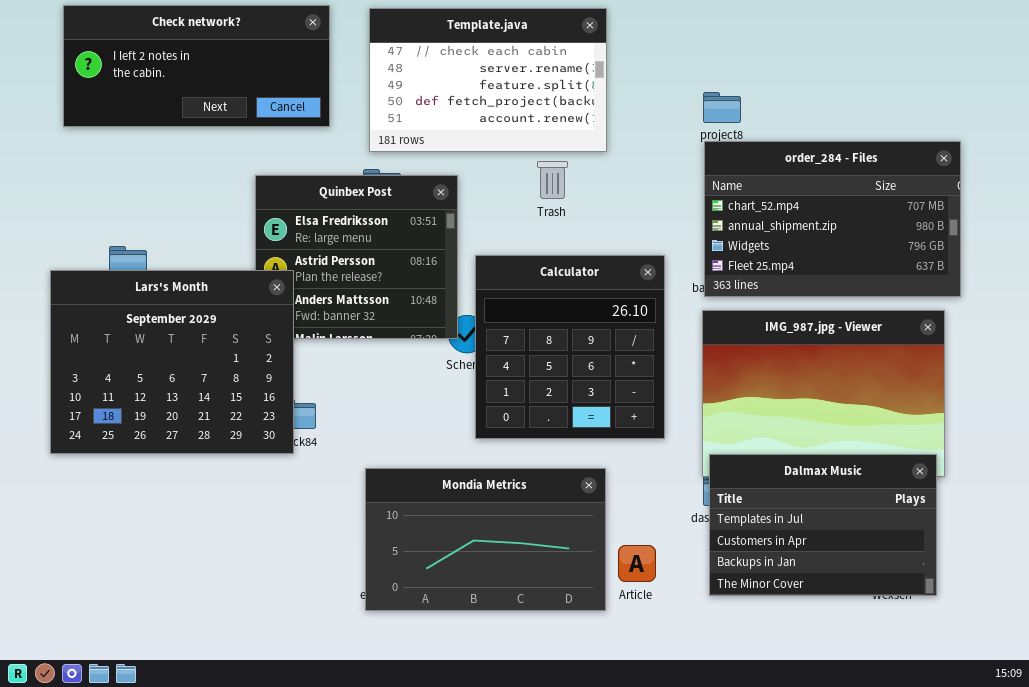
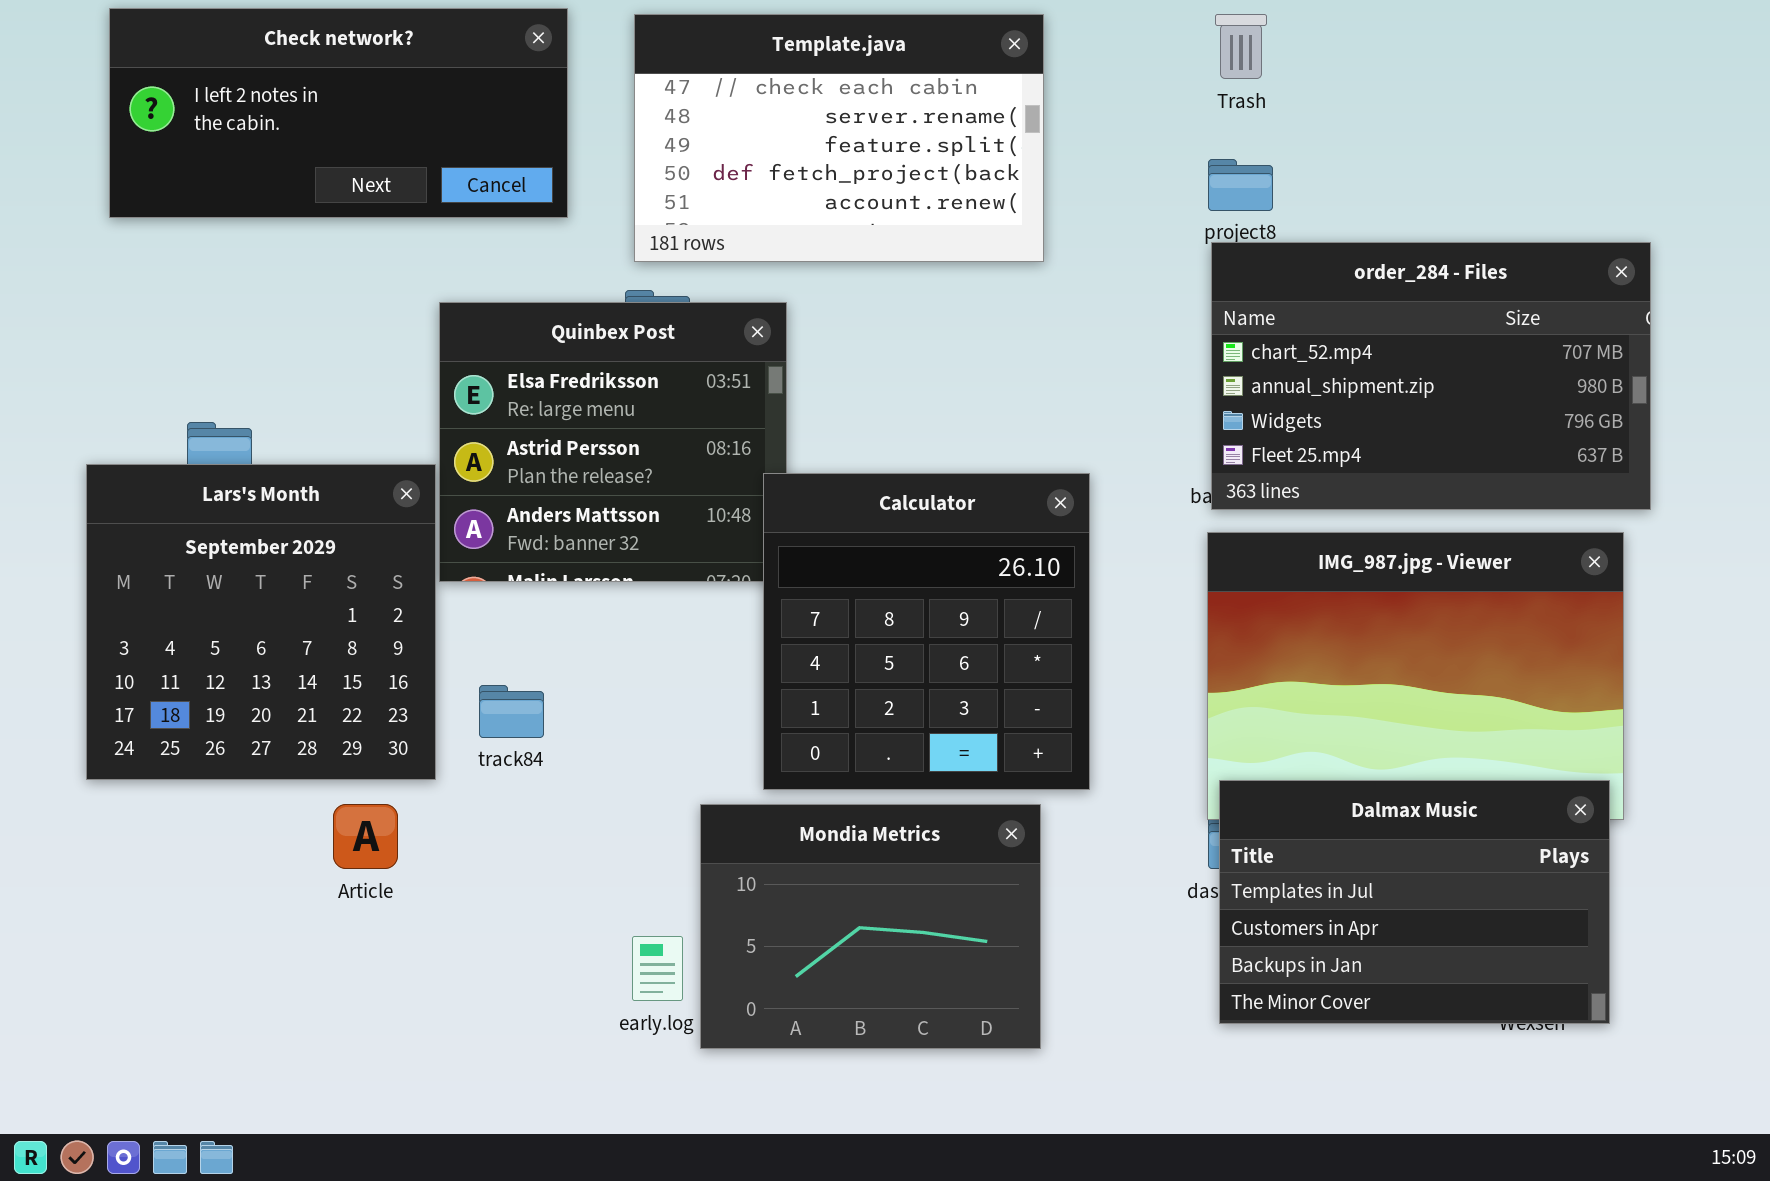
Trash: [537,161,568,199] -> [1215,14,1267,79], moved
Calculator: [475,255,665,439] -> [763,473,1090,790], moved
Lars's Month: [50,270,294,454] -> [86,464,436,780], resized
Mondia Metrics: [365,468,606,611] -> [700,804,1041,1049], resized
Article: [618,545,656,582] -> [333,804,398,869], moved

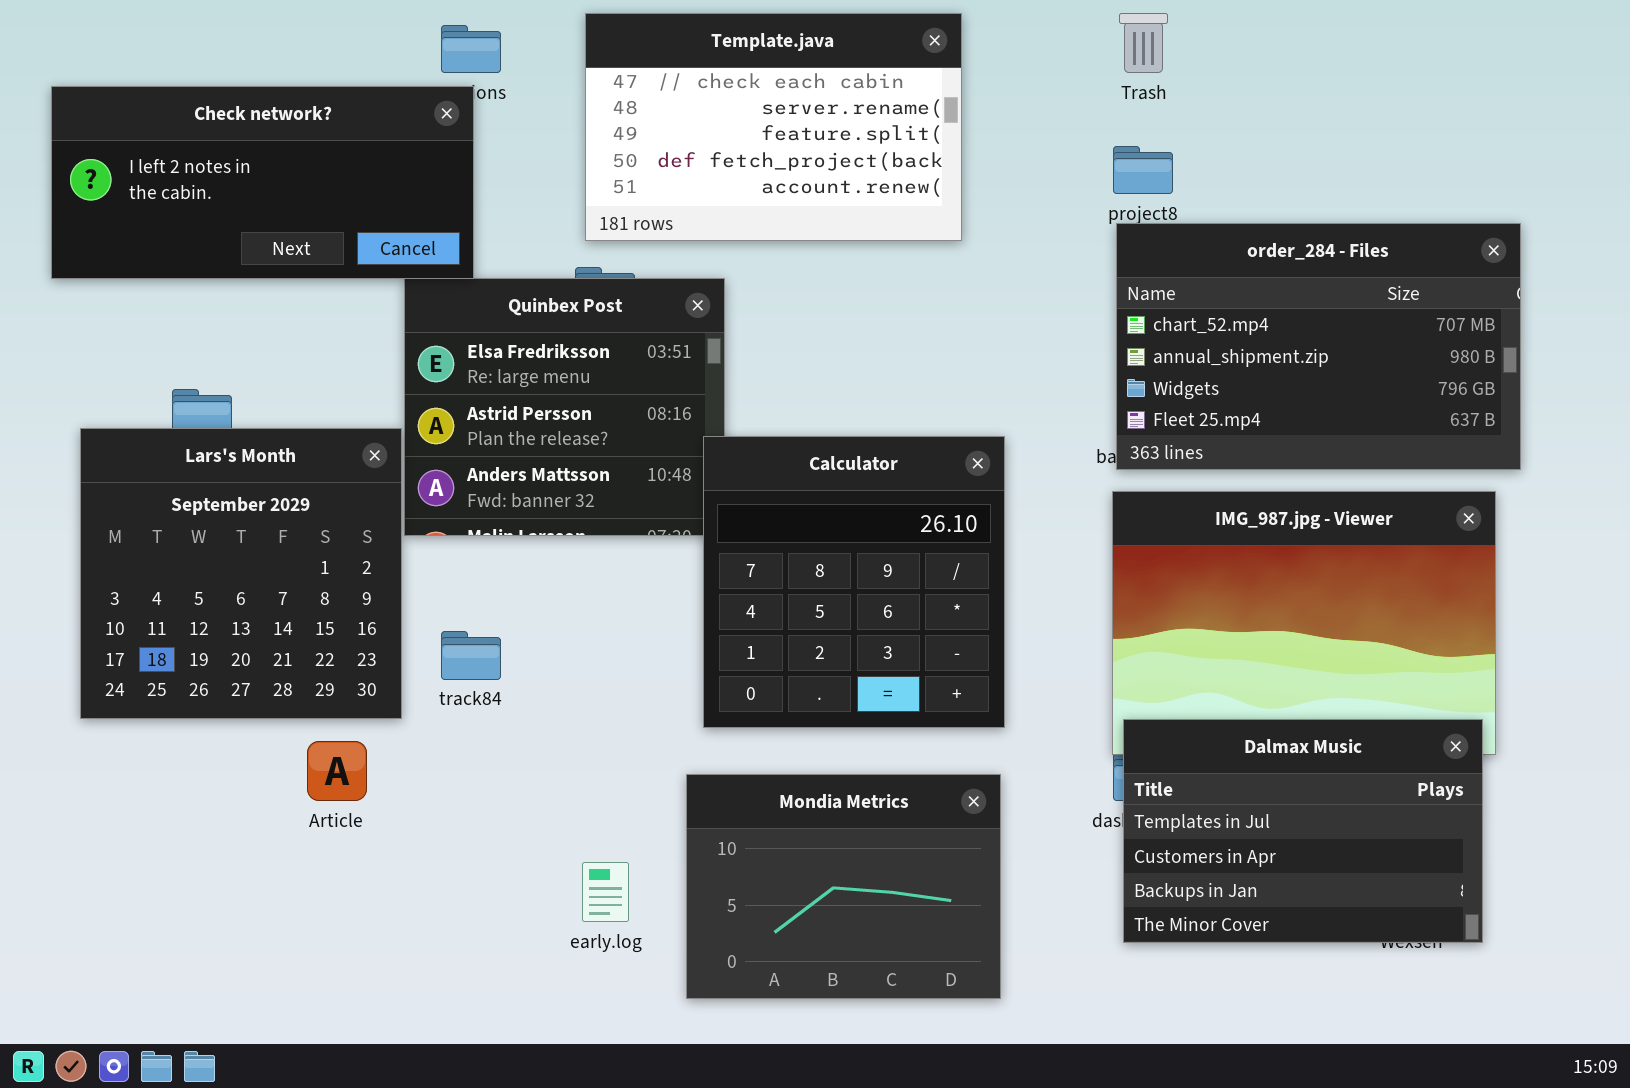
Check network?: [109,8,568,218] -> [51,86,474,279], moved
Mondia Metrics: [700,804,1041,1049] -> [686,774,1001,999], moved

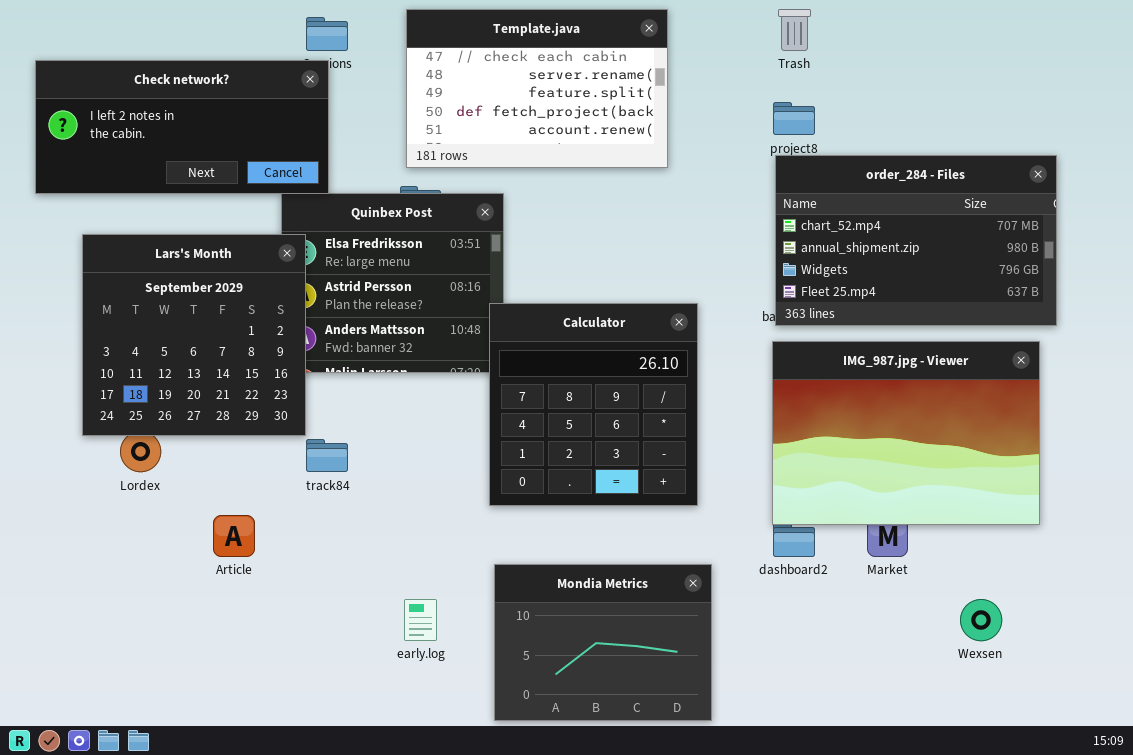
Lars's Month: [80,428,402,719] -> [82,234,306,436], moved
Dalmax Music: [1123,719,1483,943] -> none, closed
Mondia Metrics: [686,774,1001,999] -> [494,564,712,721], moved

